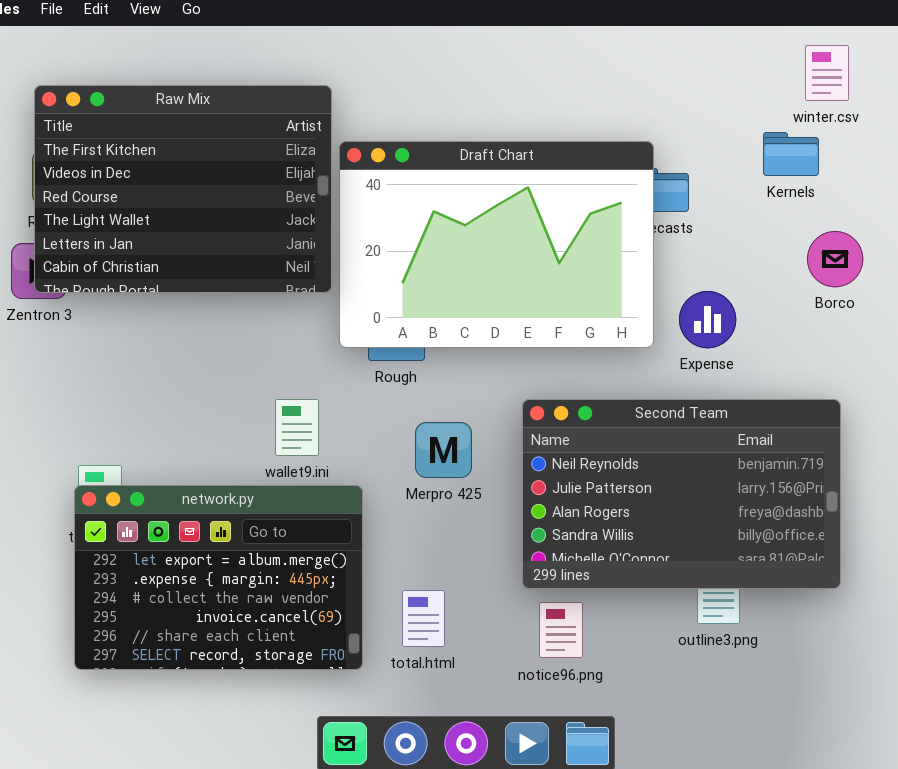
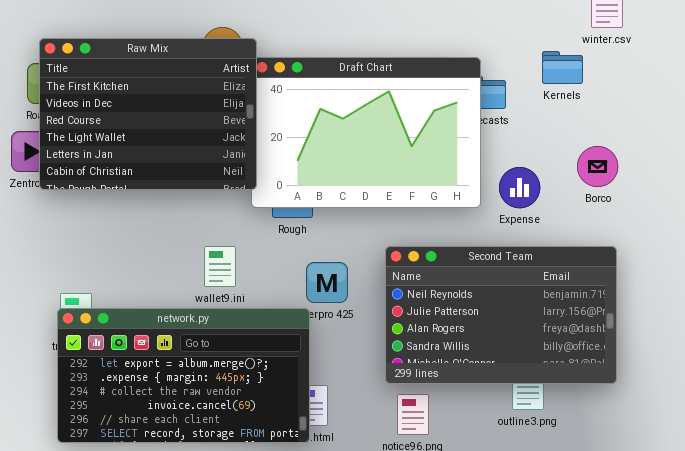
Raw Mix: [34,85,332,293] -> [39,38,257,190], moved
Kernels: [763,132,819,176] -> [542,51,583,84], moved
Borco: [807,231,863,287] -> [577,146,618,187], moved
network.py: [74,485,363,670] -> [57,308,310,443], resized

